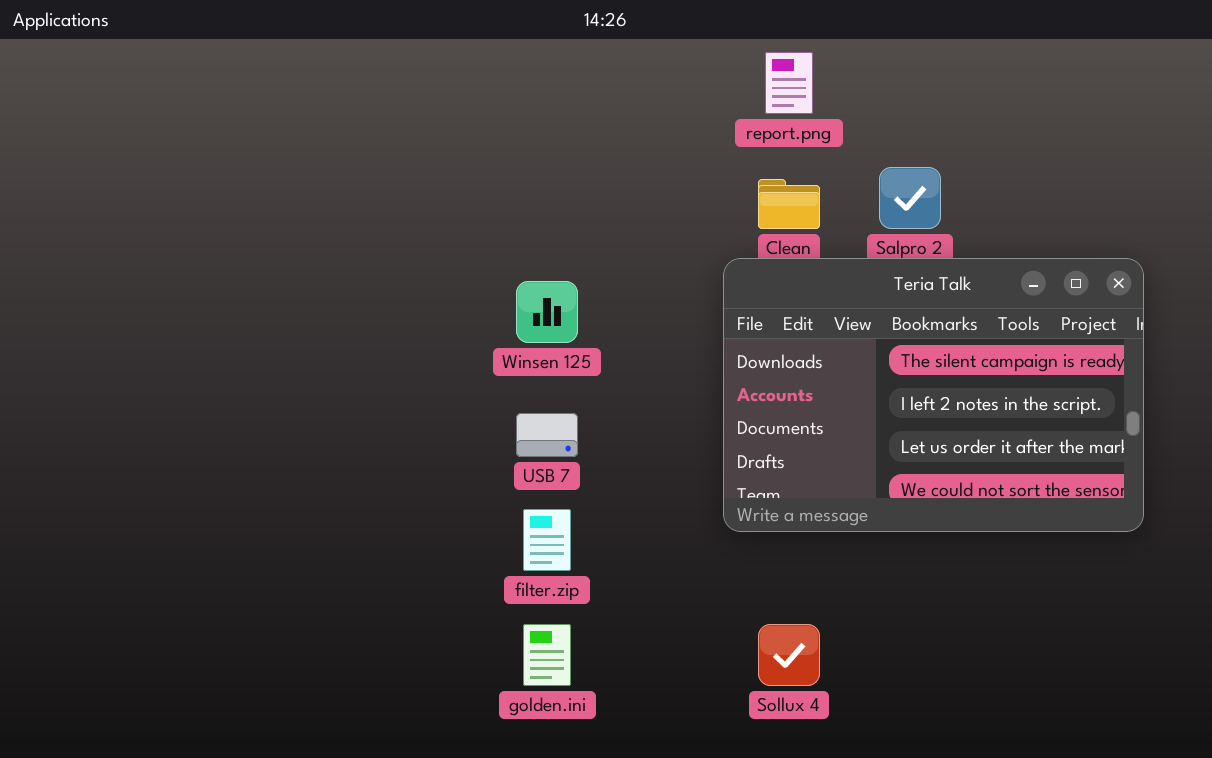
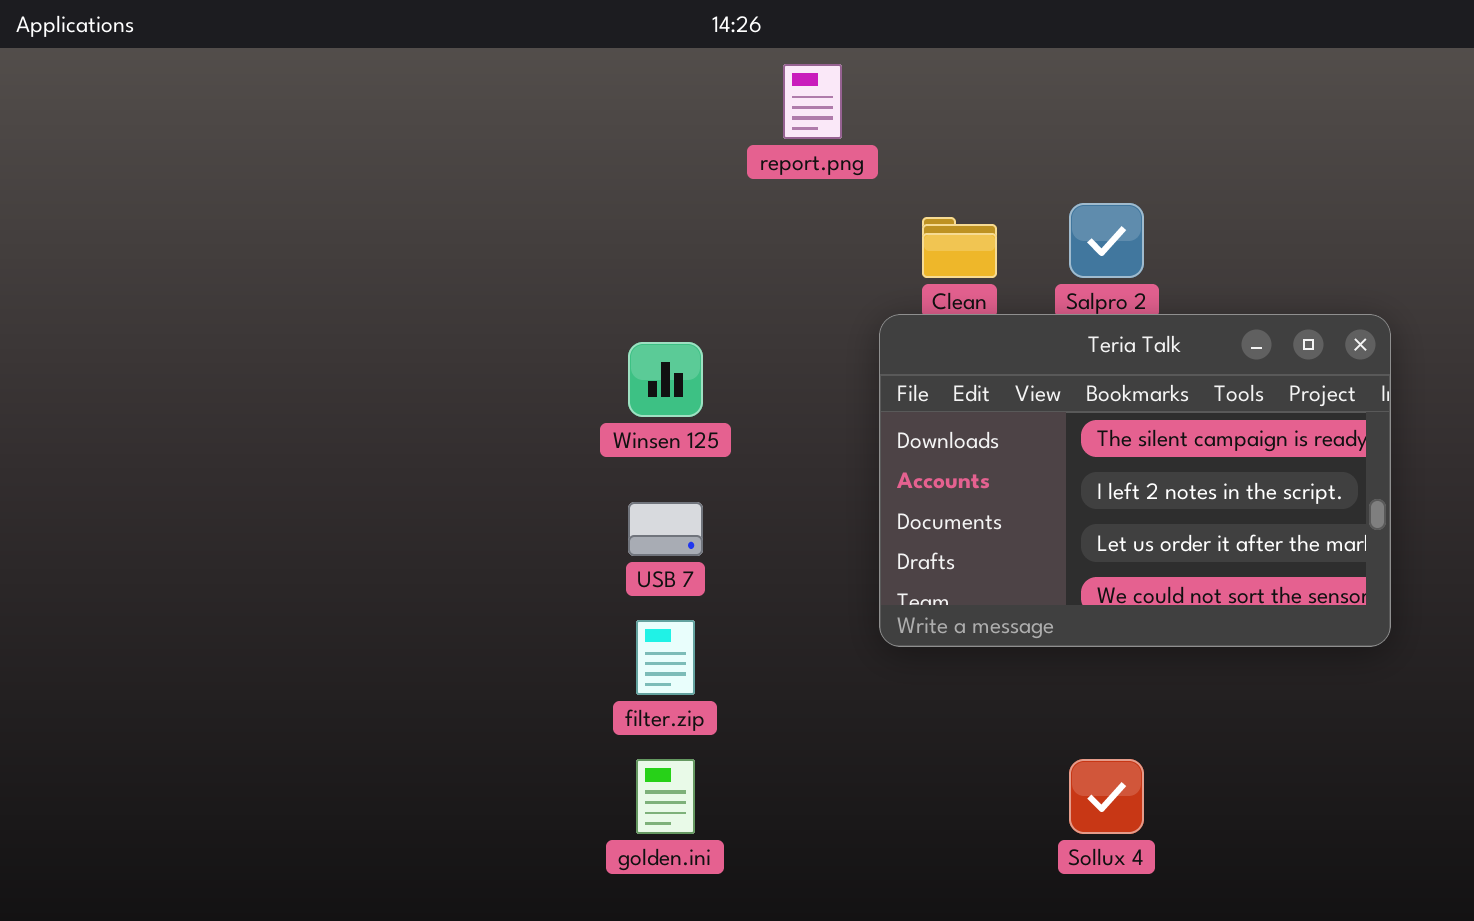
report.png: [765,52,813,114] -> [783,64,842,139], moved
Sollux 4: [758,624,820,686] -> [1069,759,1144,834], moved

